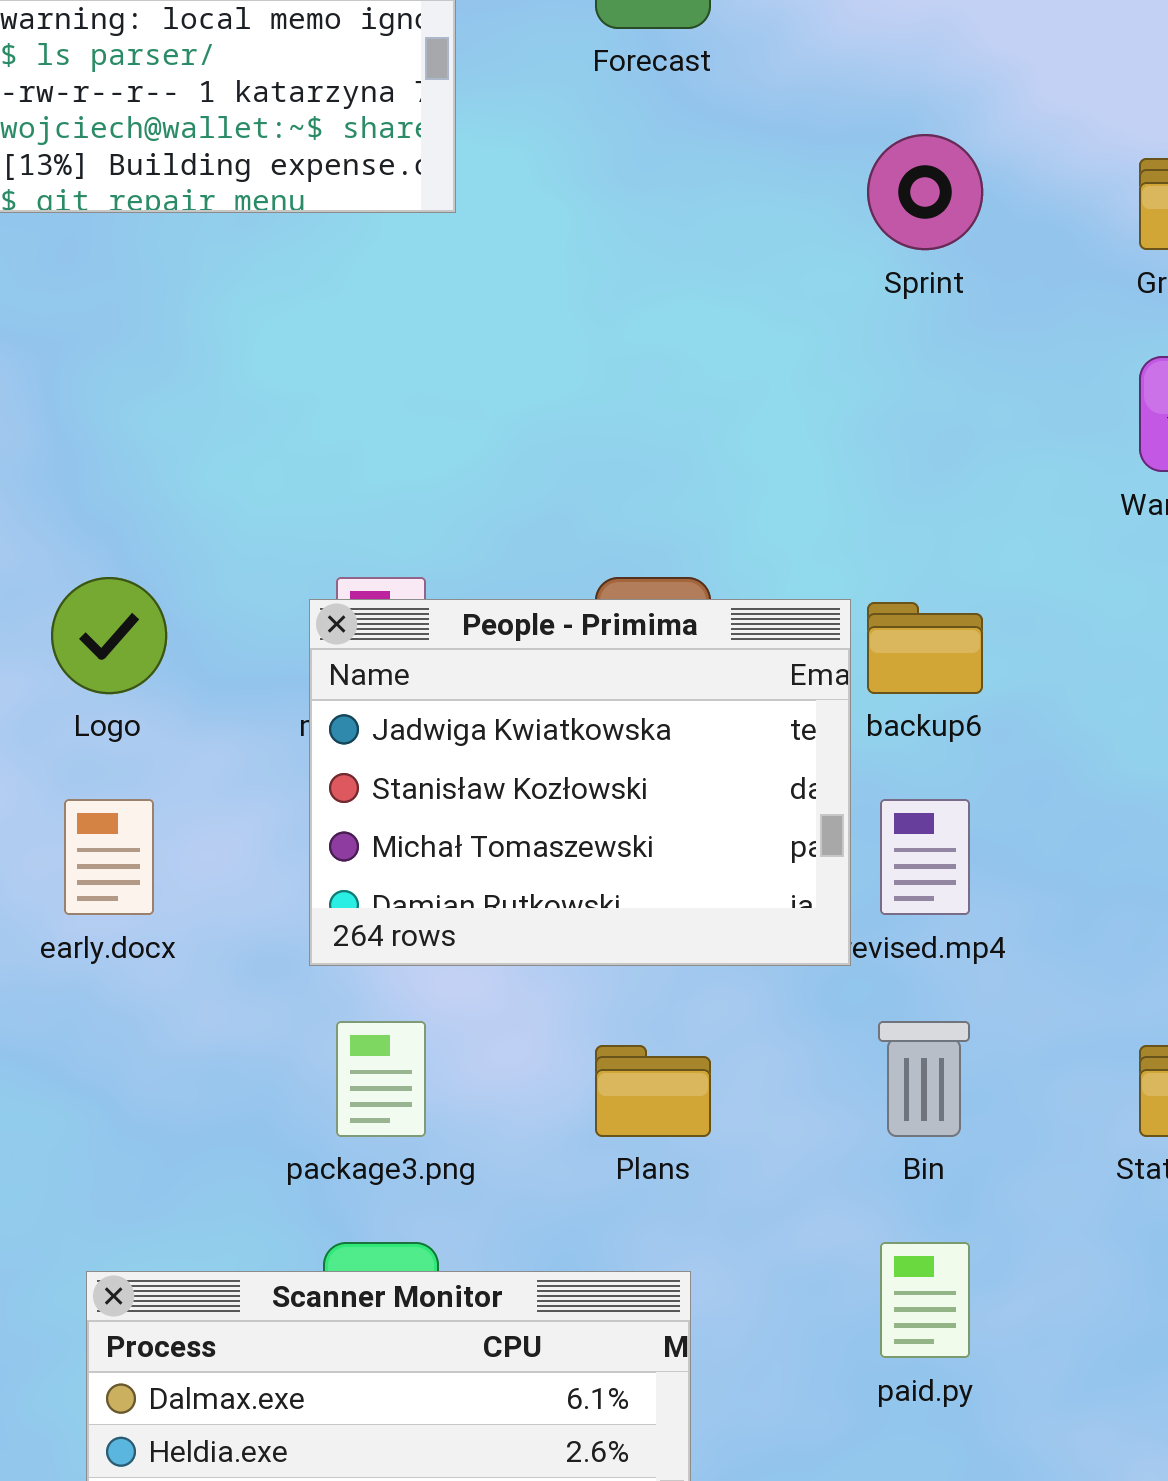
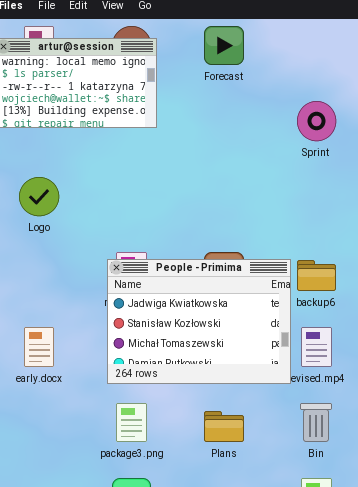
Logo: [51,577,167,694] -> [19,177,59,216], moved

